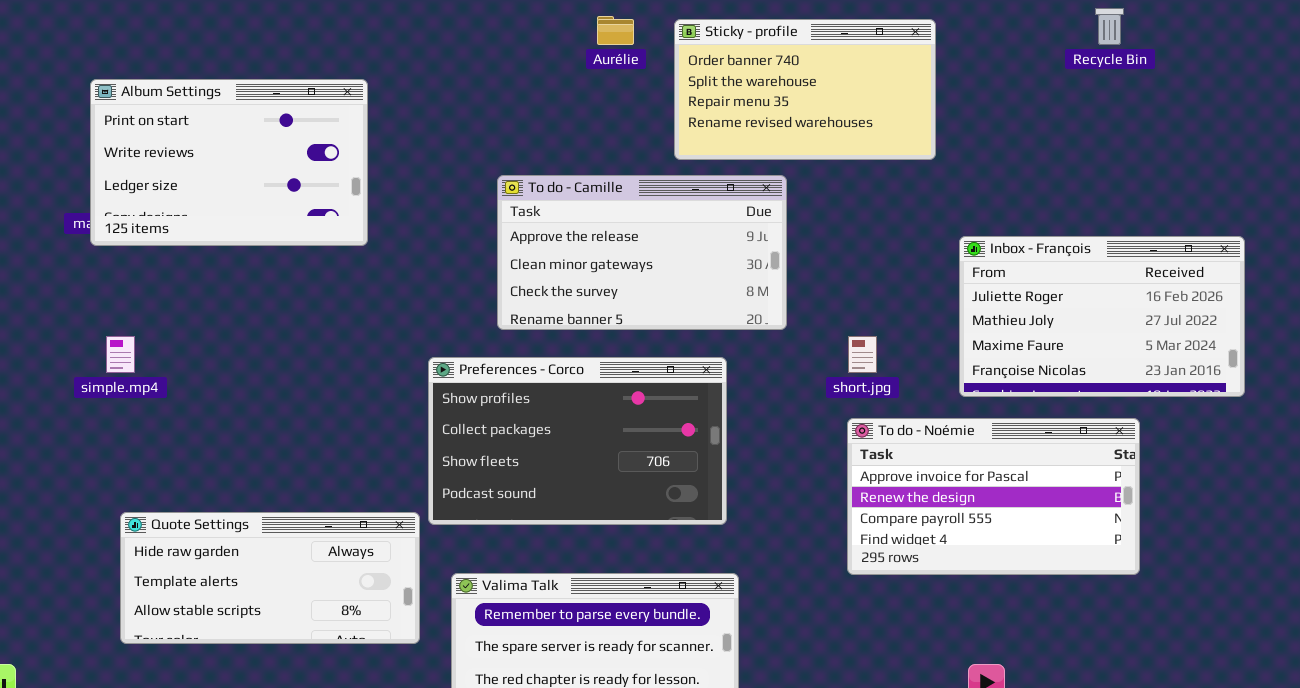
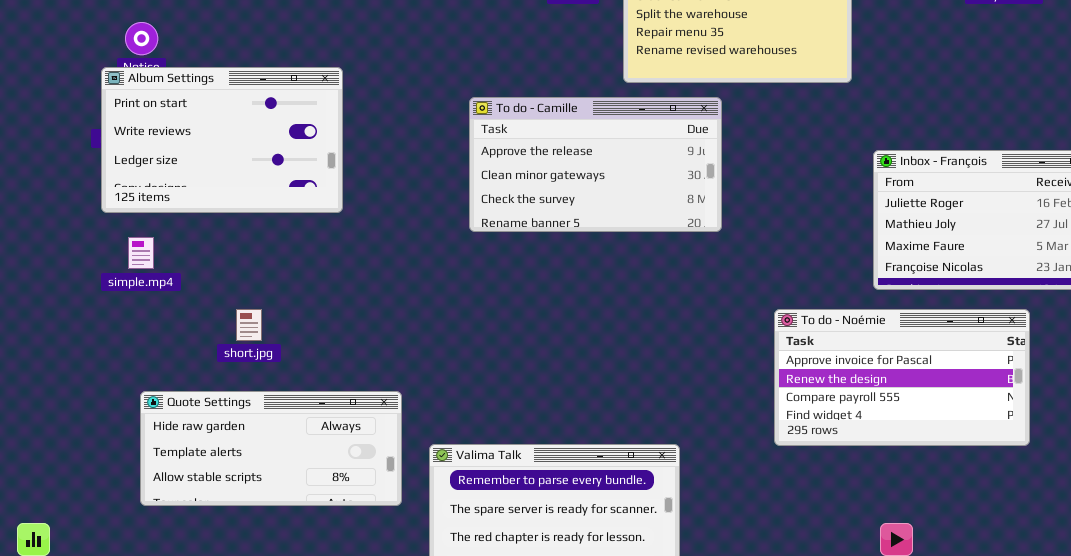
Album Settings: [90,79,368,246] -> [101,67,343,213], moved
short.jpg: [848,336,877,373] -> [236,309,262,341], moved
Preferences - Corco: [428,357,727,525] -> none, closed

